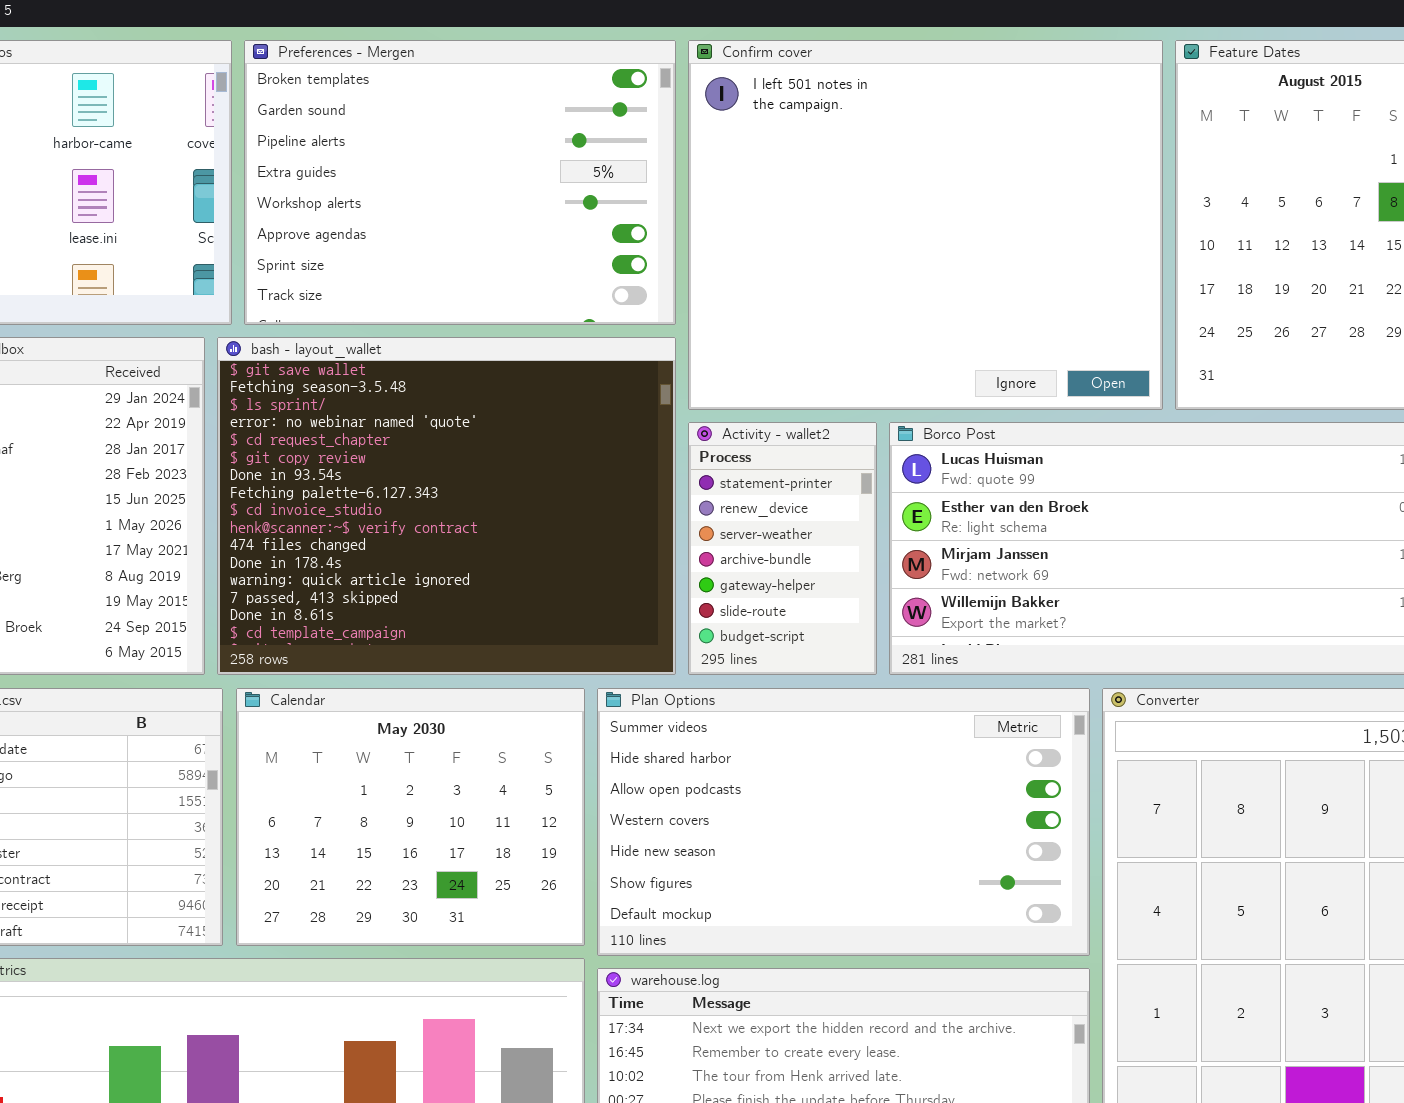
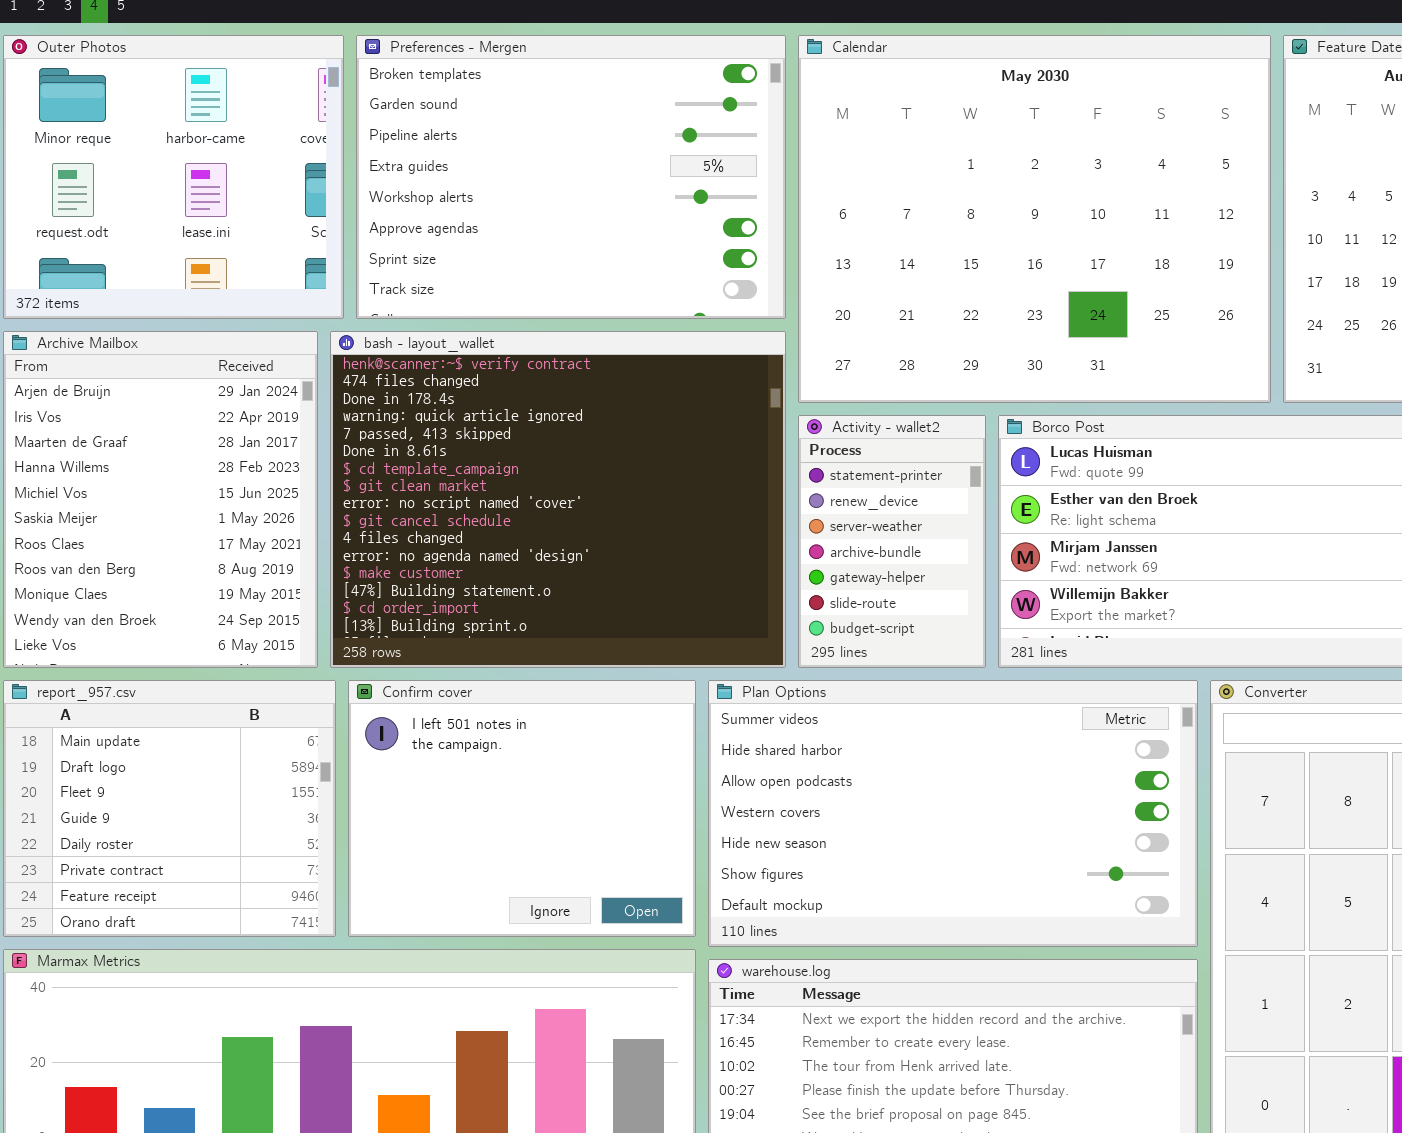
Confirm cover: [688,40,1163,410] -> [348,680,696,937], moved, resized
bash - layout_wallet: [217,337,676,675] -> [330,331,786,668], scrolled down 9 rows
Calendar: [236,688,585,946] -> [798,35,1271,403], moved, resized

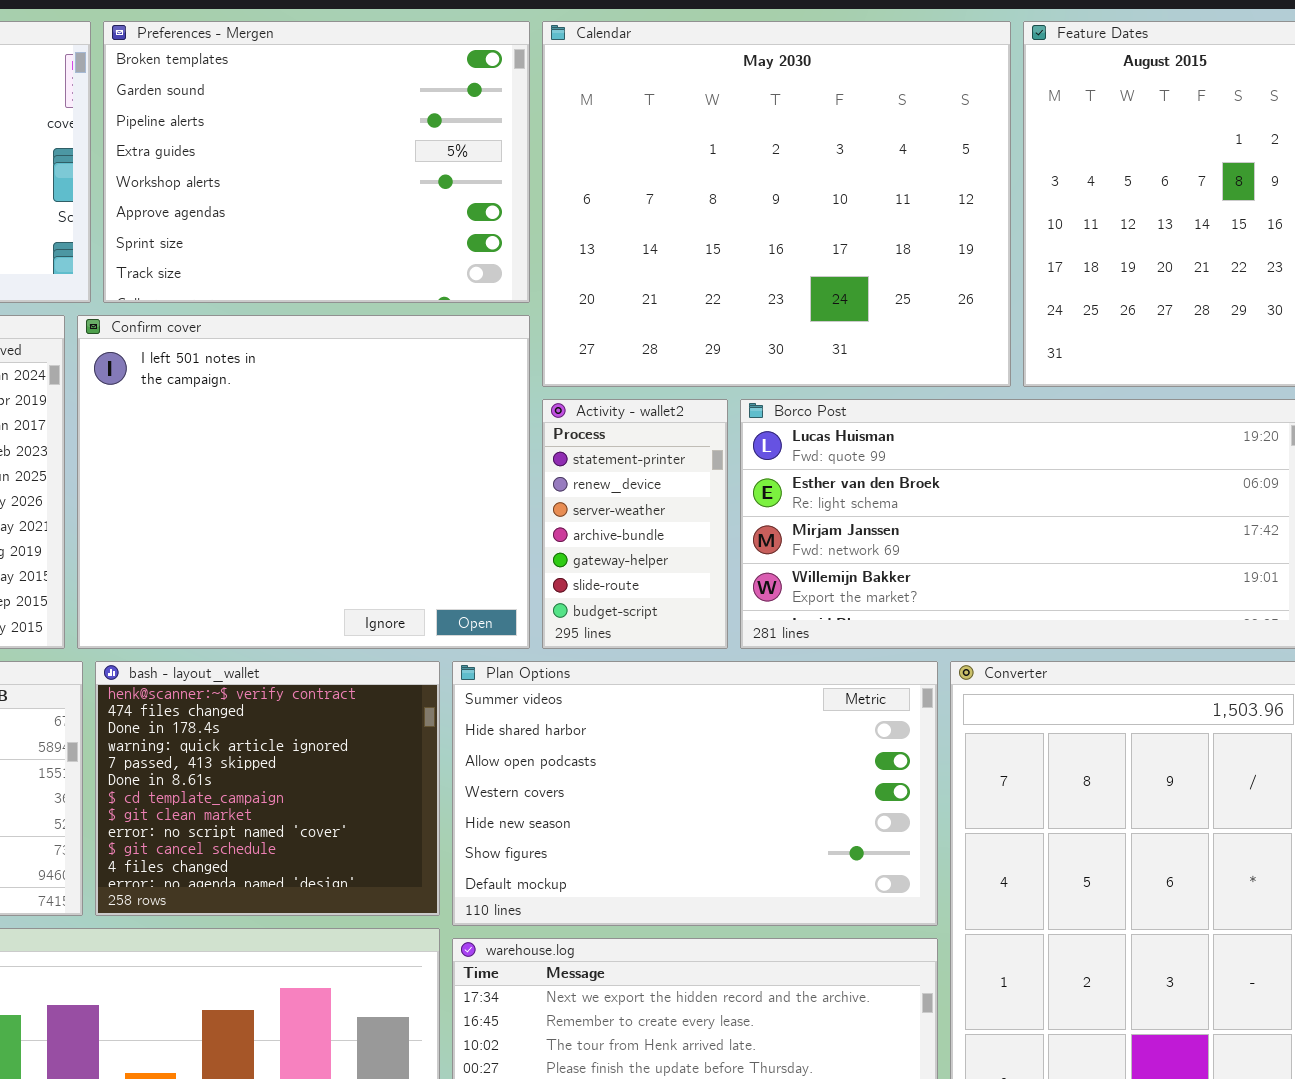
bash - layout_wallet: [330,331,786,668] -> [95,661,440,916], moved, resized
Confirm cover: [348,680,696,937] -> [77,315,530,649], moved, resized

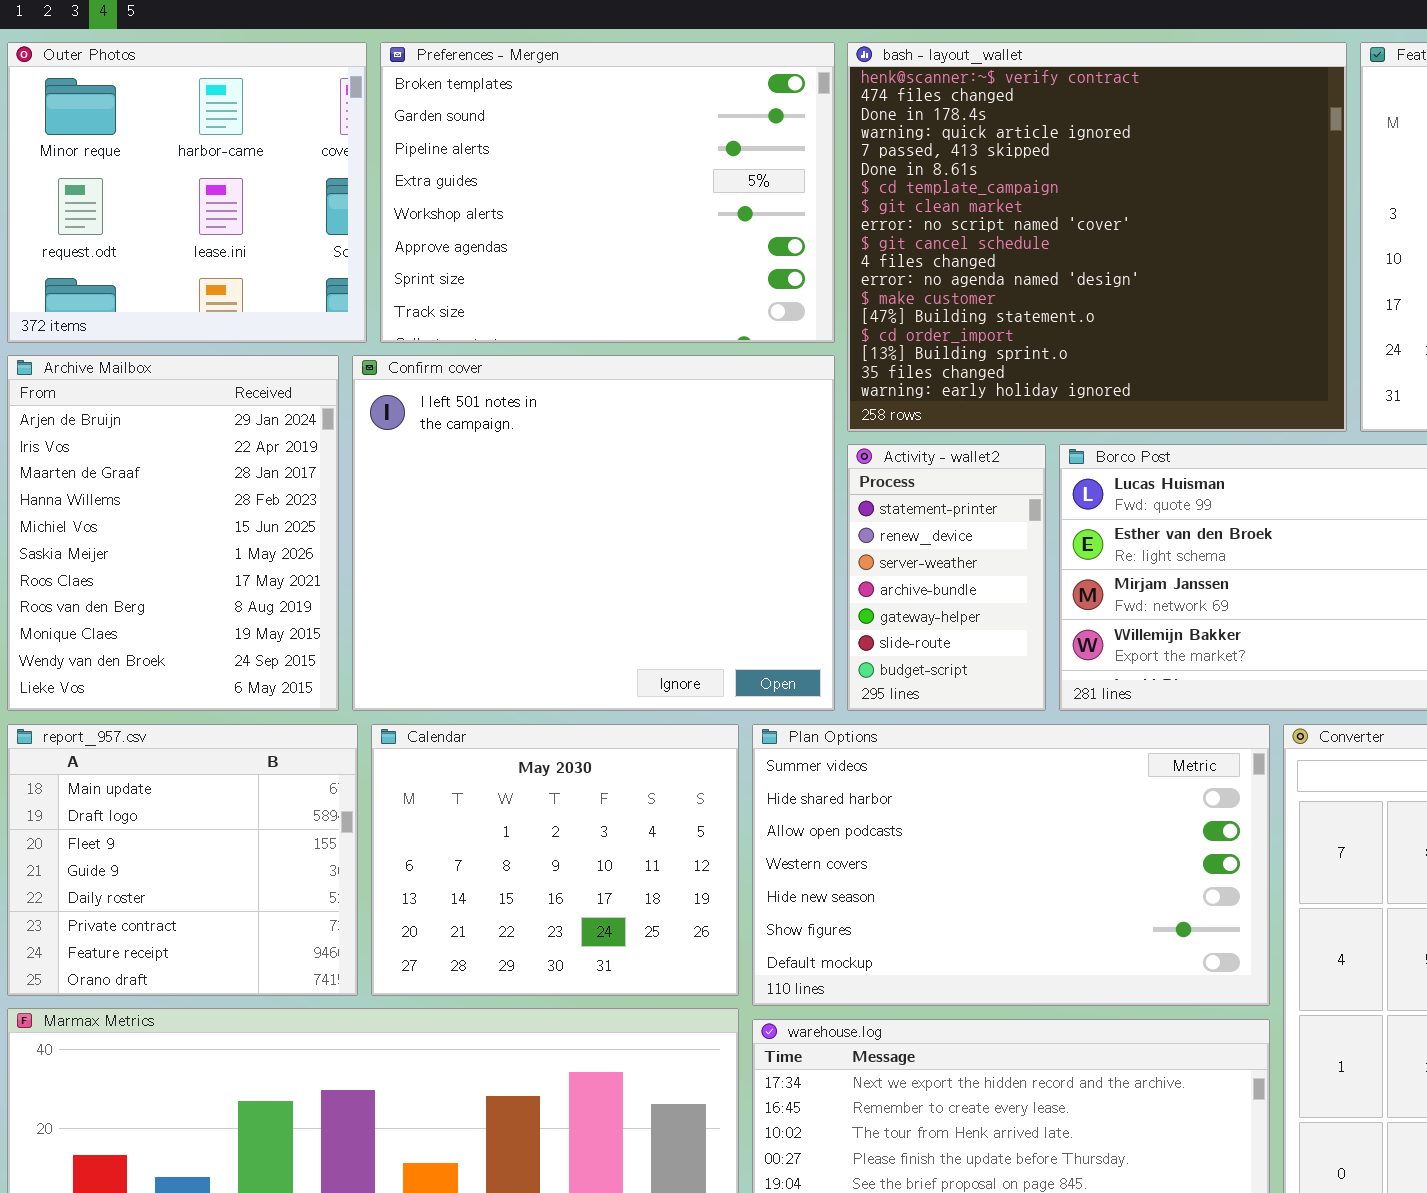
Calendar: [542,21,1011,387] -> [371,724,739,996], moved, resized
bash - layout_wallet: [95,661,440,916] -> [847,42,1347,432], moved, resized

